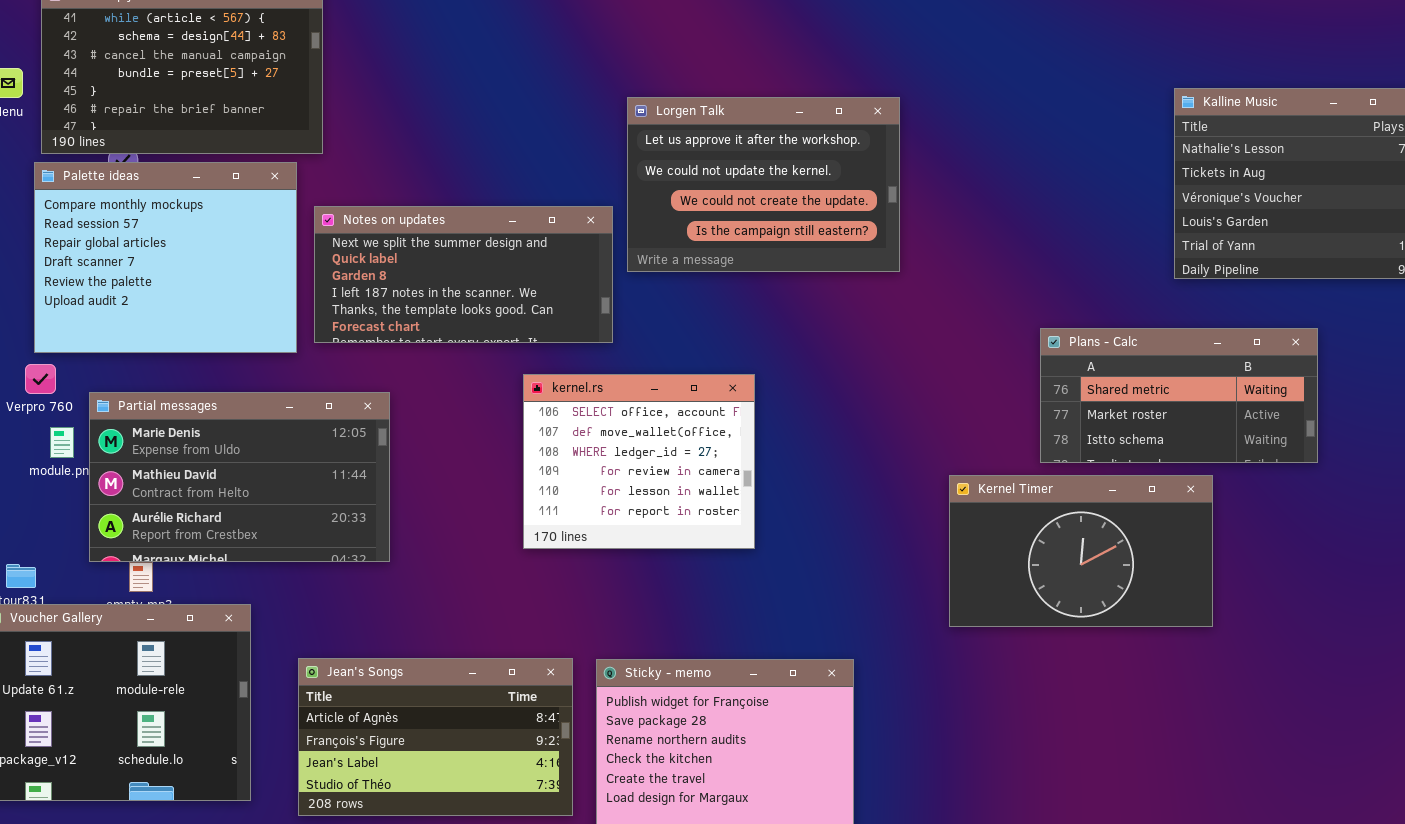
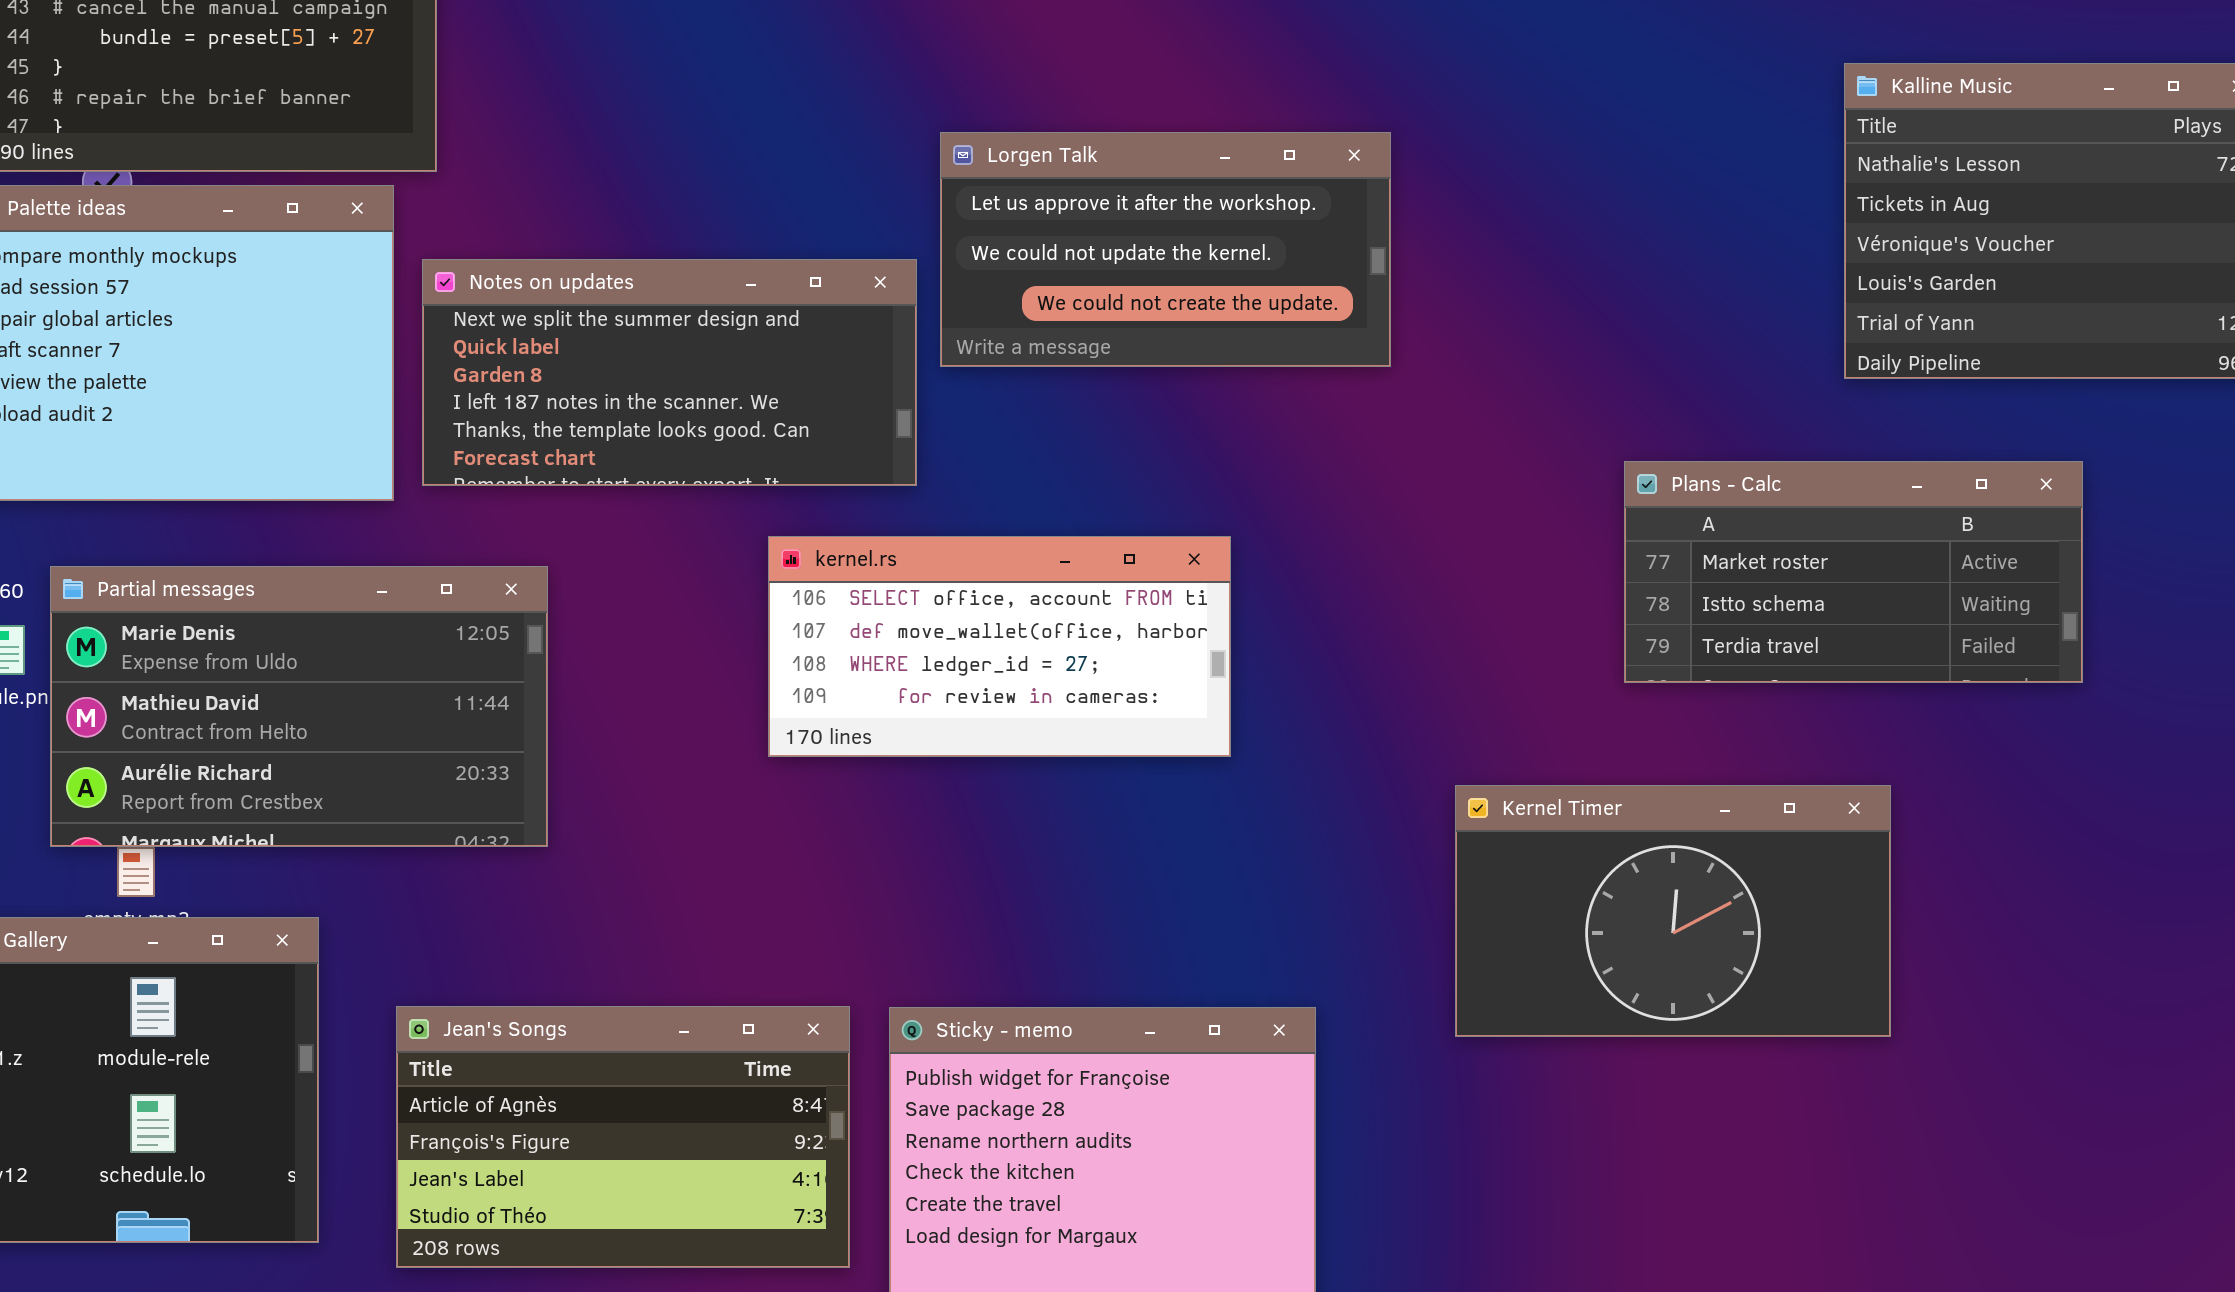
Lorgen Talk: [627,97,900,272] -> [940,132,1391,367], resized
Plans - Calc: [1040,328,1318,463] -> [1624,461,2083,683], scrolled down 1 row
kernel.rs: [523,374,755,549] -> [768,536,1231,757], resized
Kernel Timer: [949,475,1213,627] -> [1455,785,1891,1037], moved

